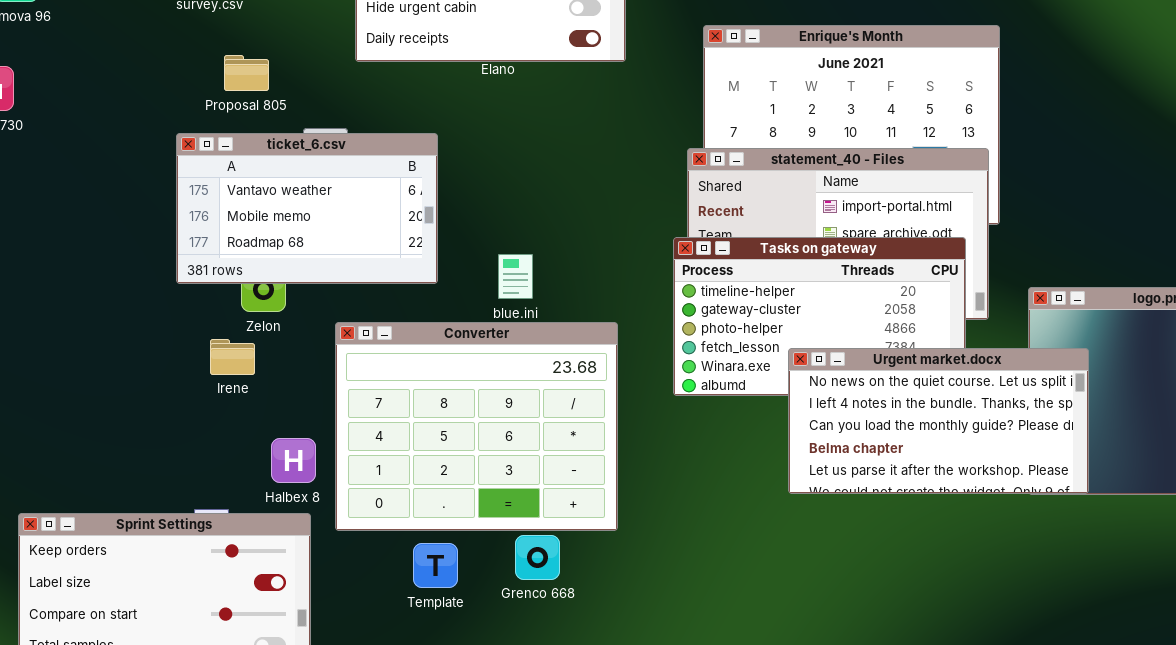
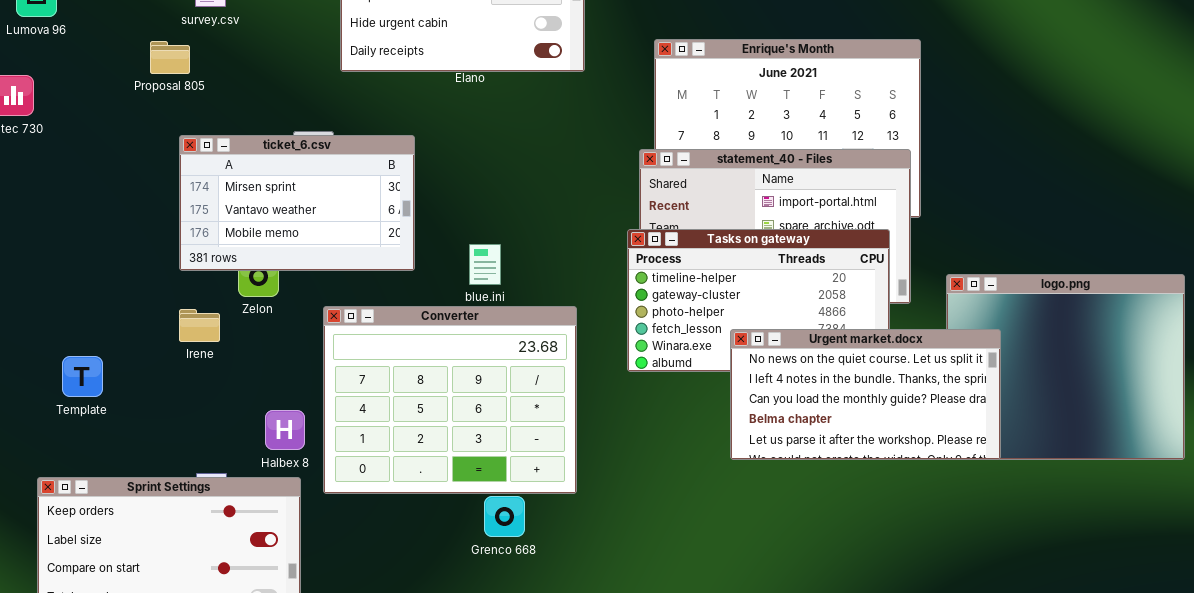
Proposal 805: [224,55,269,91] -> [150,41,190,74], moved
ticket_6.csv: [176,133,438,284] -> [179,135,415,271], scrolled up 1 row
Irene: [210,339,255,375] -> [179,309,220,342], moved
Template: [413,543,458,588] -> [62,356,103,397], moved

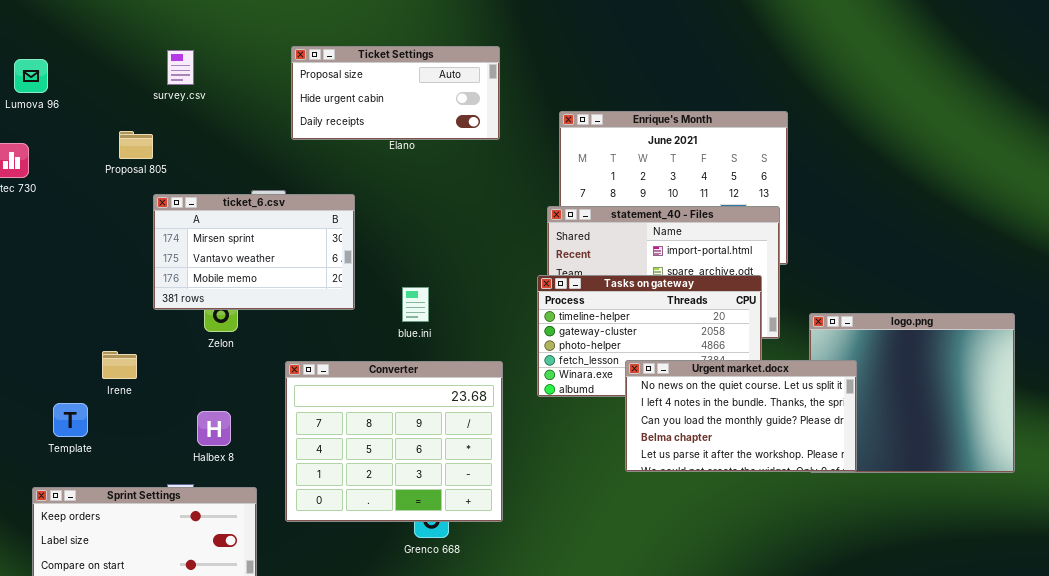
Proposal 805: [150,41,190,74] -> [119,131,153,159], moved
Converter: [323,306,577,494] -> [285,361,503,522], moved
Irene: [179,309,220,342] -> [102,351,137,379], moved
Template: [62,356,103,397] -> [53,403,88,437], moved
Halbex 8: [265,410,305,450] -> [197,411,231,446], moved

